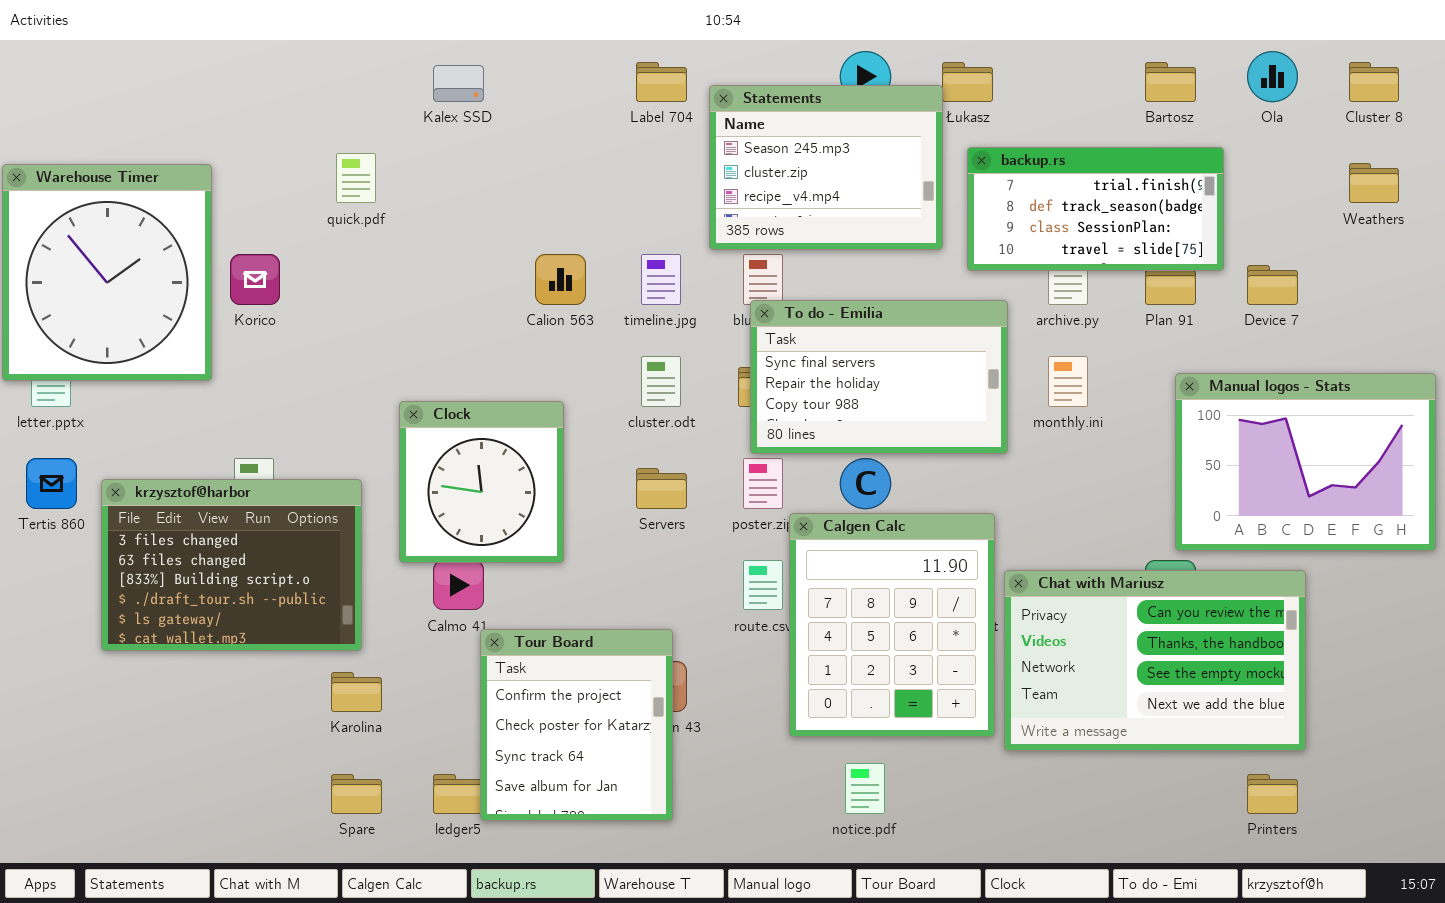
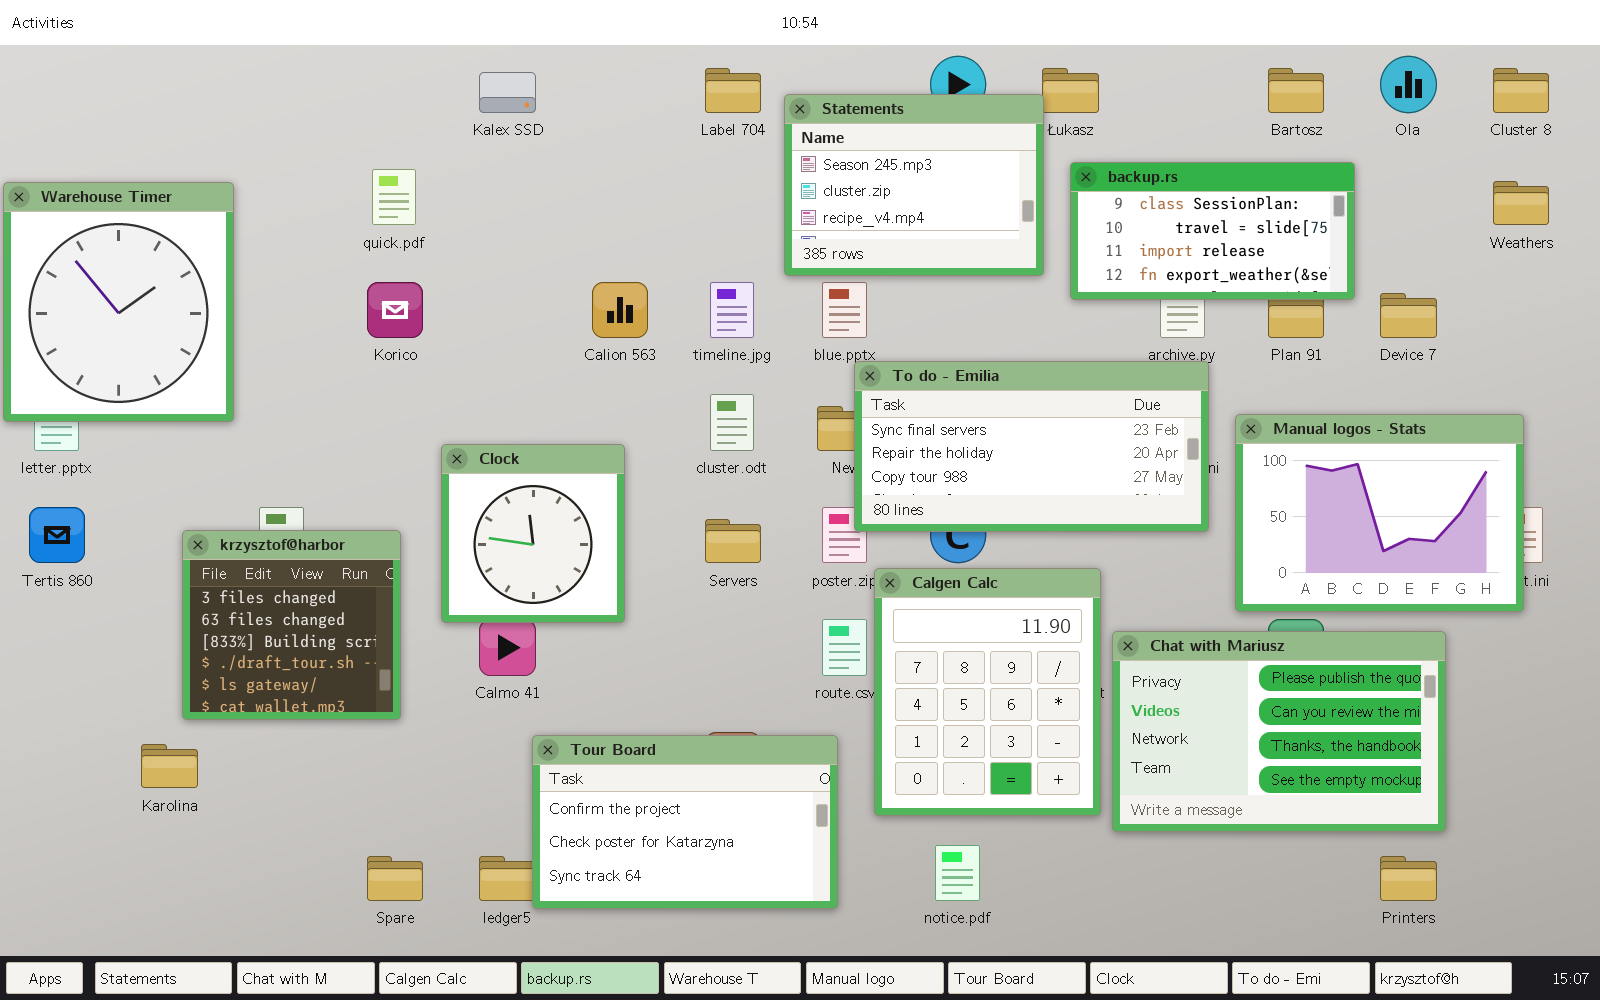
backup.rs: [967,147,1224,271] -> [1070,162,1355,300], scrolled down 2 rows
Korico: [230,254,280,305] -> [367,282,423,338], moved
To do - Emilia: [750,300,1008,454] -> [854,361,1209,532], moved, resized
Manual logos - Stats: [1175,373,1436,551] -> [1235,414,1524,612], moved
krzysztof@harbor: [101,479,362,651] -> [182,530,401,720], resized
Chat with Mariusz: [1004,570,1306,751] -> [1112,631,1446,832], scrolled up 1 row
Tour Board: [480,629,673,821] -> [532,735,838,909], resized
Karolina: [331,672,382,712] -> [141,744,198,788], moved

